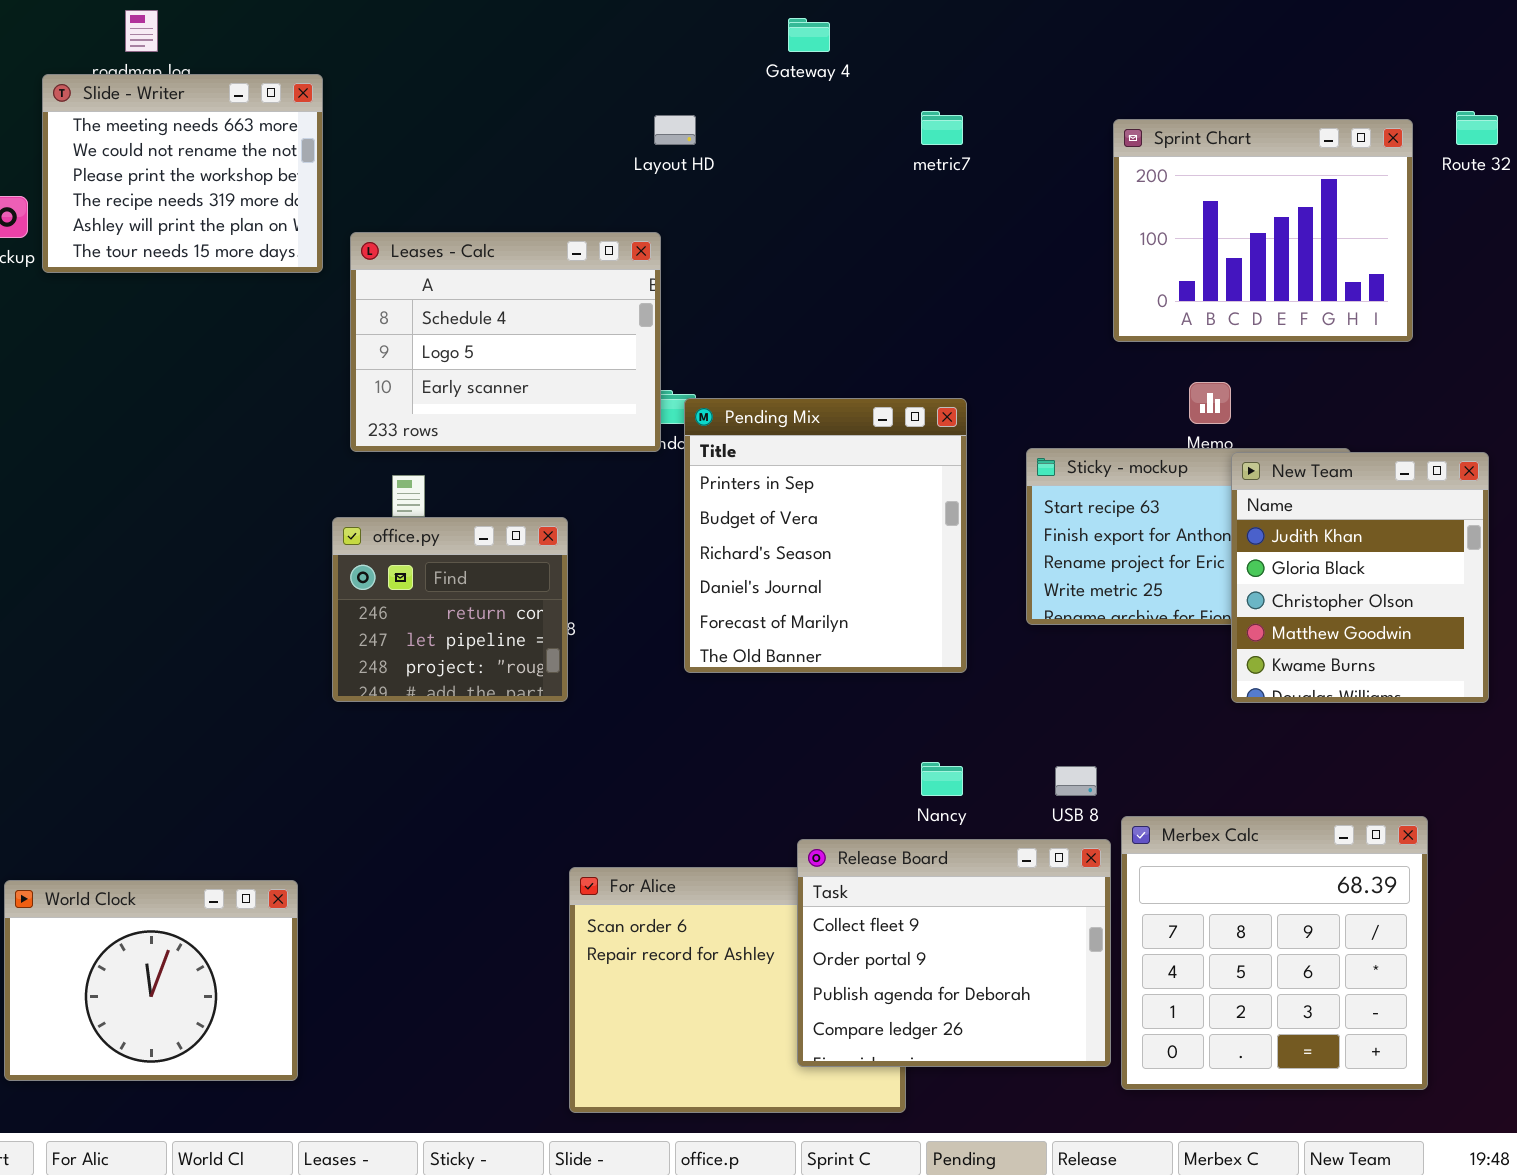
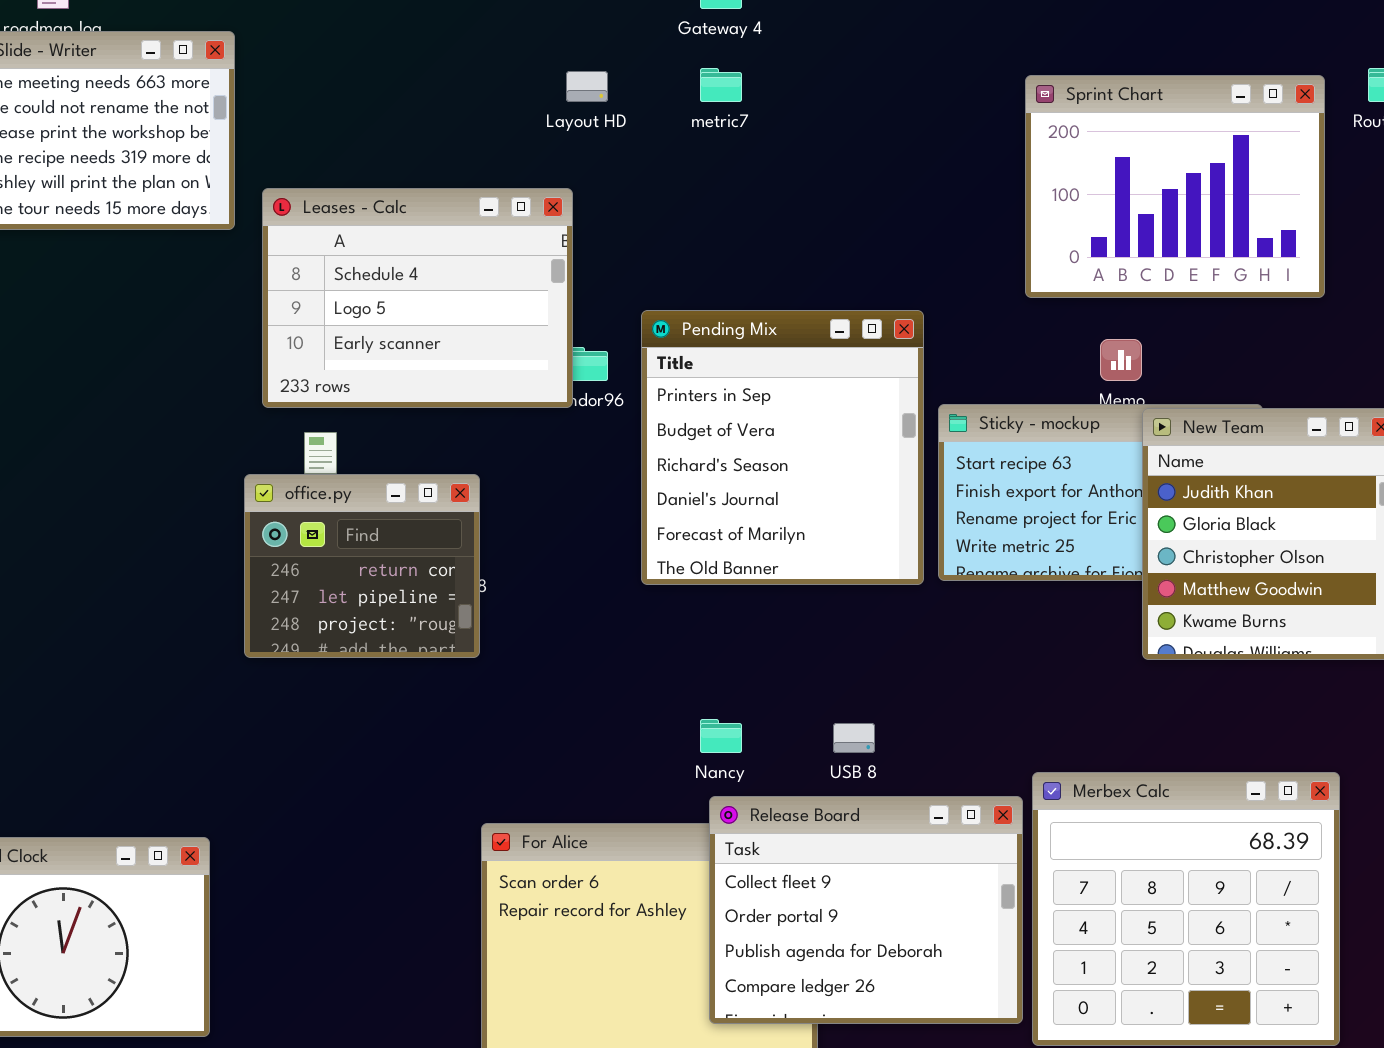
metric7: [921,111,963,145] -> [700,68,742,102], moved
Pending Mix: [684,398,967,673] -> [641,310,924,585], moved
Nancy: [921,762,963,796] -> [700,719,742,753], moved
USB 8: [1055,766,1097,796] -> [833,723,875,753], moved

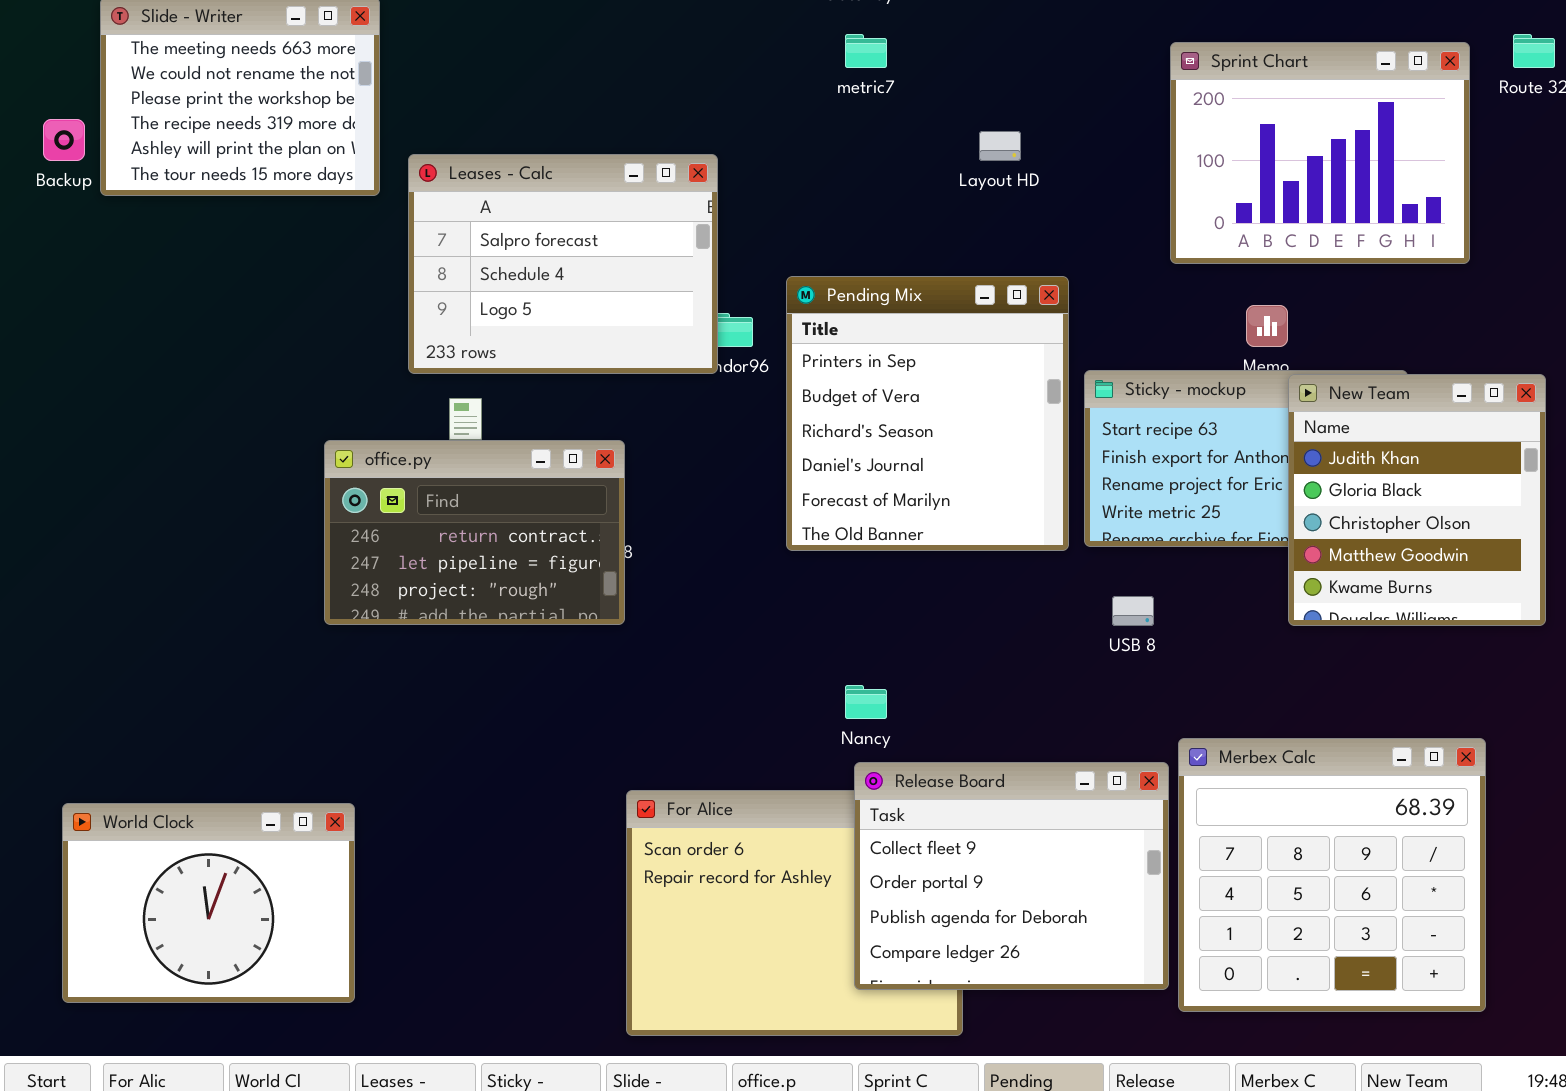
Layout HD: [566,71,608,102] -> [979,131,1021,161], moved
Leases - Calc: [262,188,573,408] -> [408,154,718,374], scrolled up 1 row
office.py: [244,474,480,658] -> [324,440,625,625], resized
USB 8: [833,723,875,753] -> [1112,596,1154,626], moved

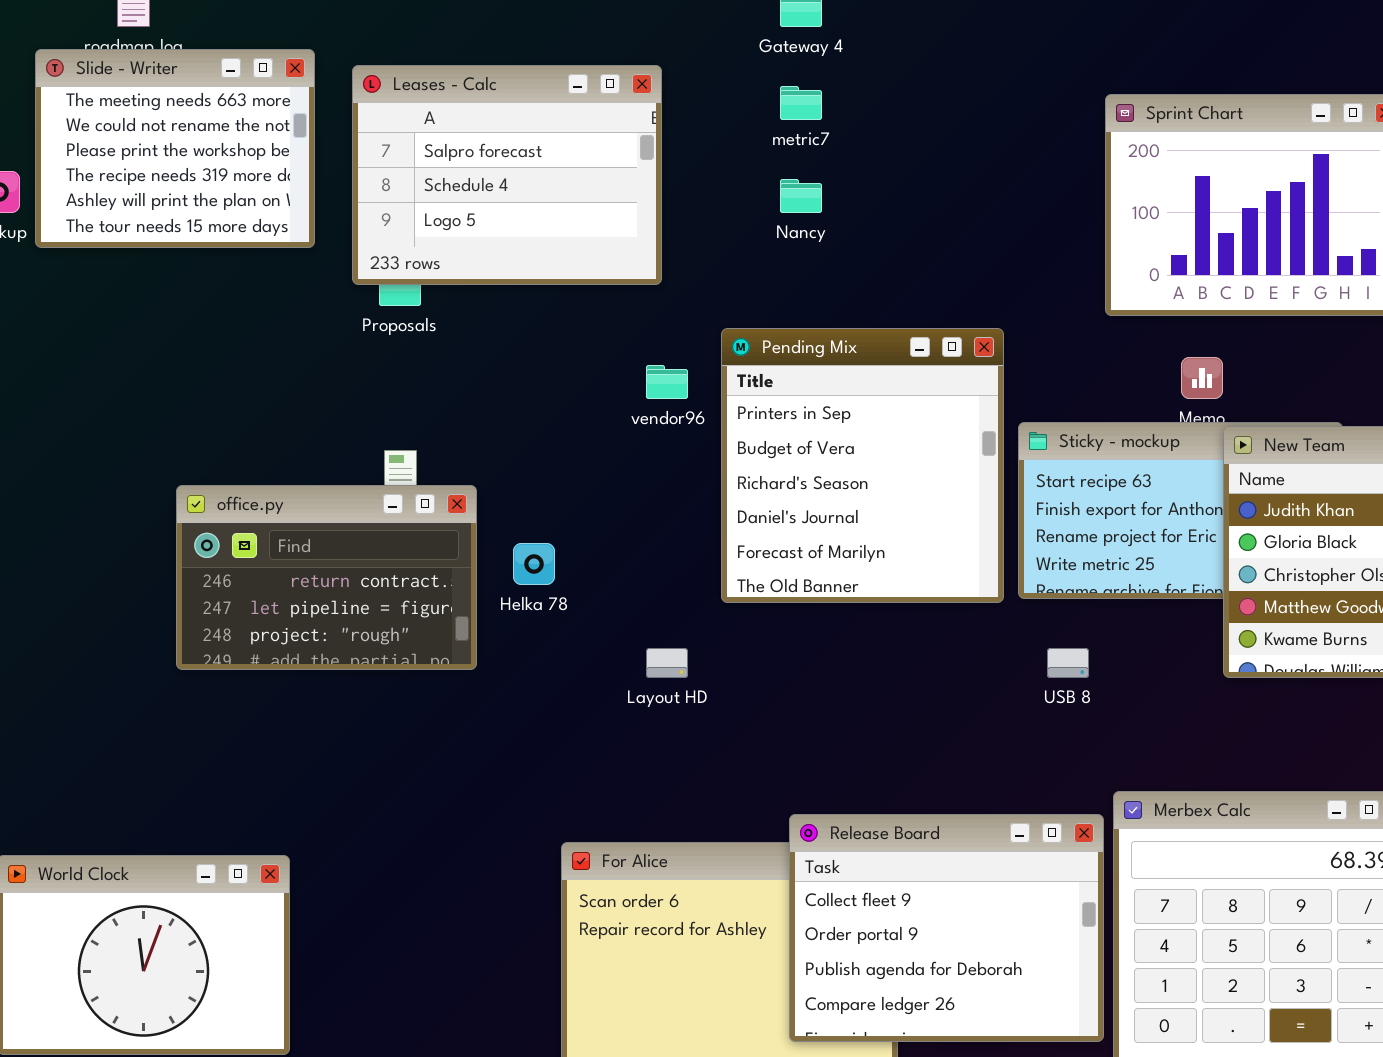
Layout HD: [979,131,1021,161] -> [646,648,688,678], moved
Leases - Calc: [408,154,718,374] -> [352,65,662,285], moved
office.py: [324,440,625,625] -> [176,485,477,670], moved
Nancy: [845,685,887,719] -> [780,179,822,213], moved

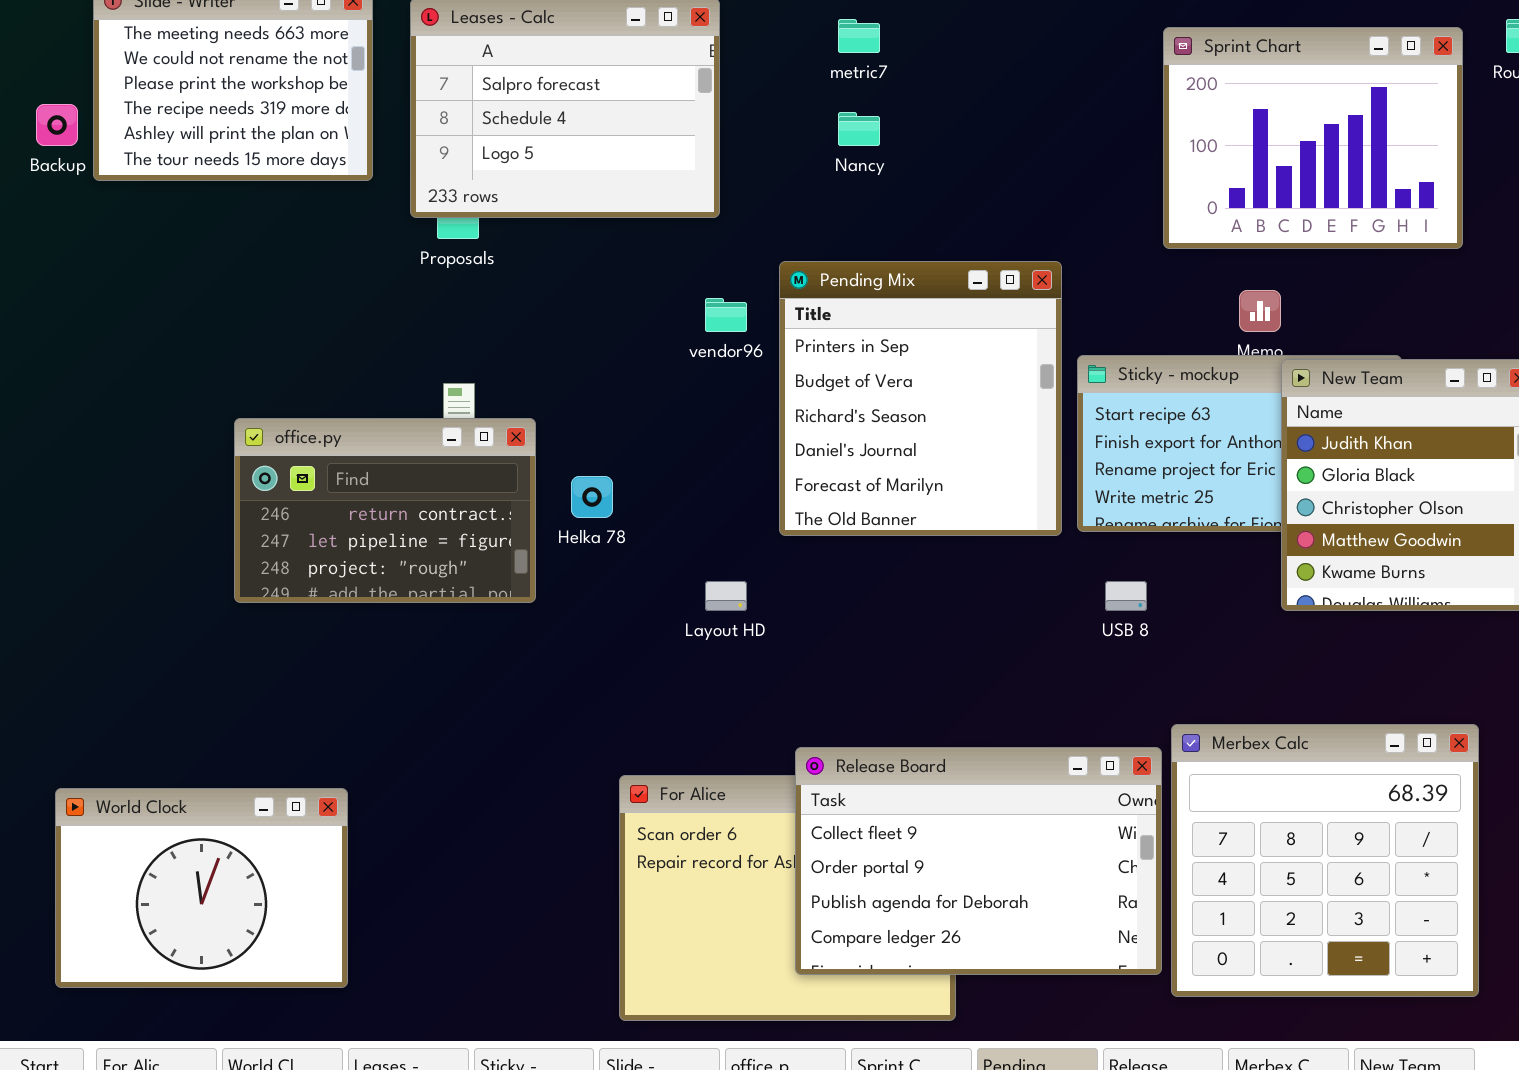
Release Board: [789,814,1104,1042] -> [795,747,1162,975], resized

